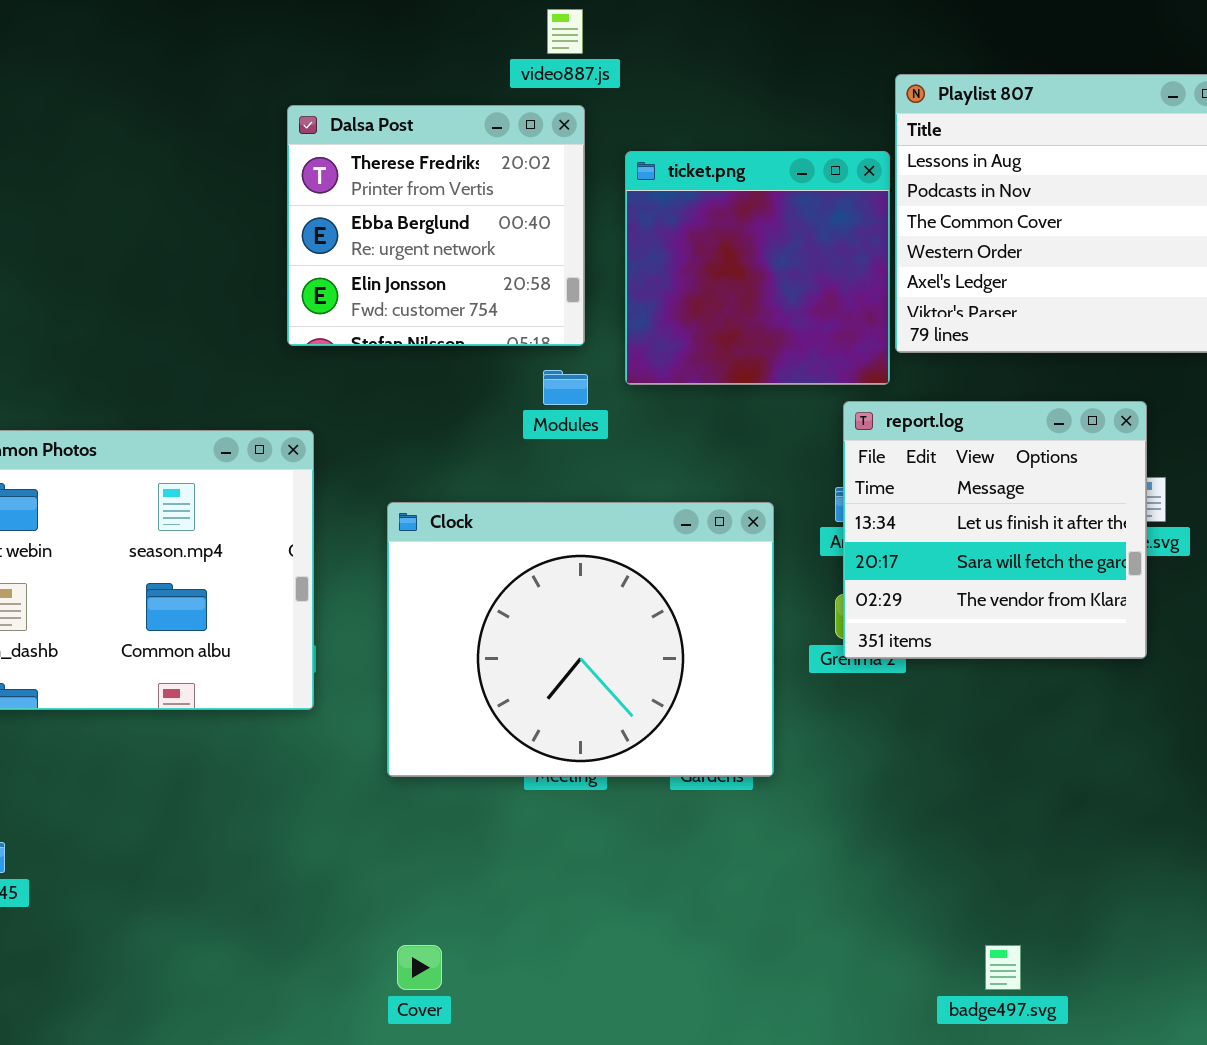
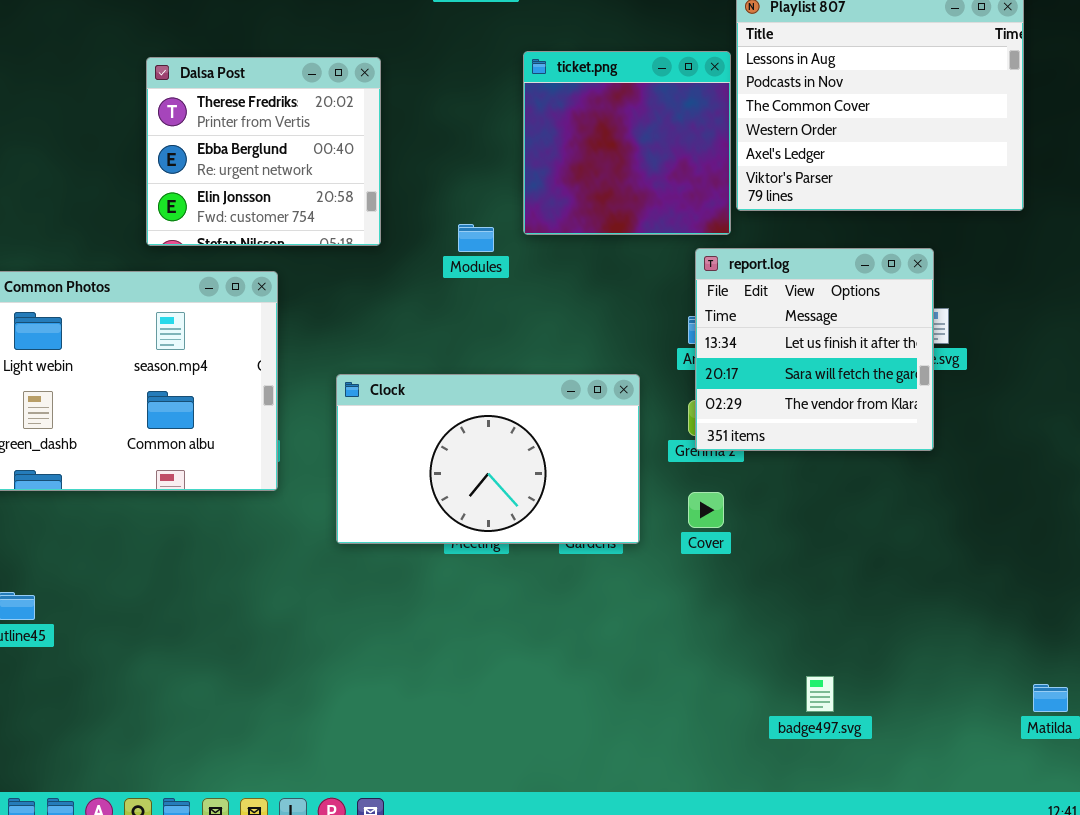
Dalsa Post: [287,105,585,346] -> [146,57,381,246], moved
Clock: [387,502,774,777] -> [336,374,640,544], resized
Cover: [397,945,442,990] -> [688,492,724,528], moved

